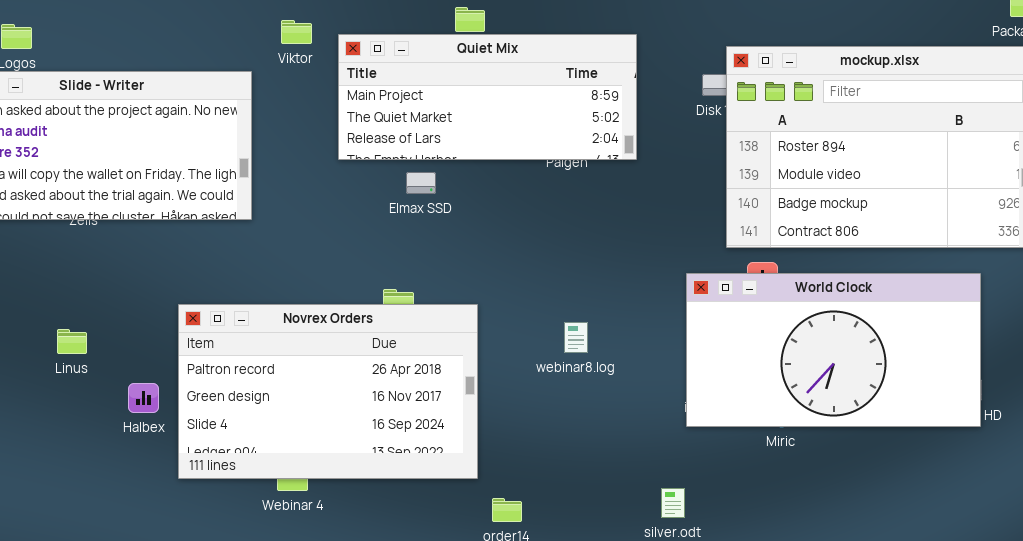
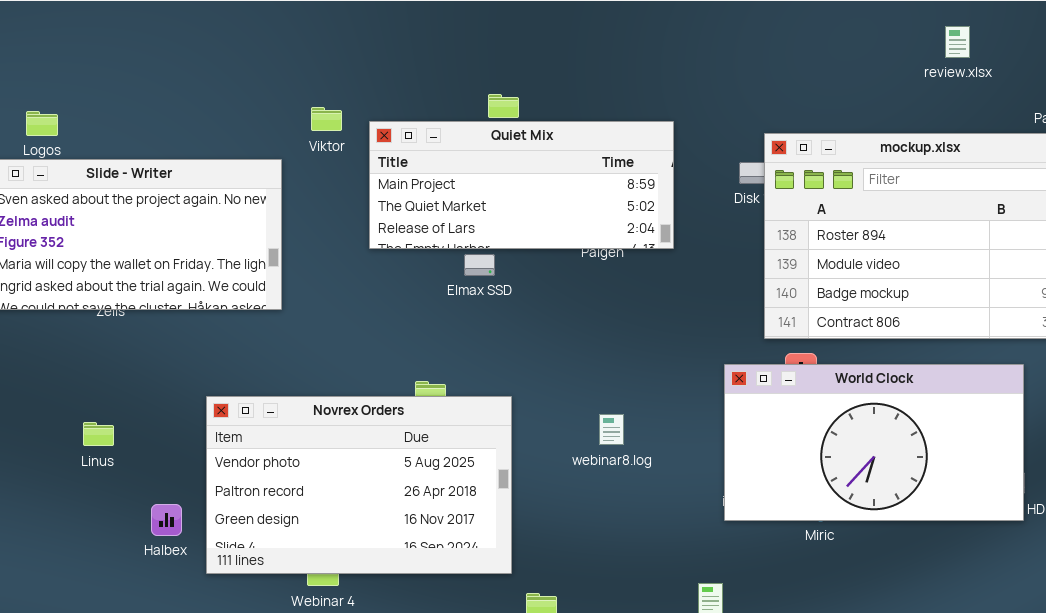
Elmax SSD: [406,172,436,194] -> [464,254,495,276], moved
Novrex Orders: [178,304,478,479] -> [206,396,512,574], scrolled up 1 row
Halbex: [128,383,159,413] -> [151,504,182,536], moved

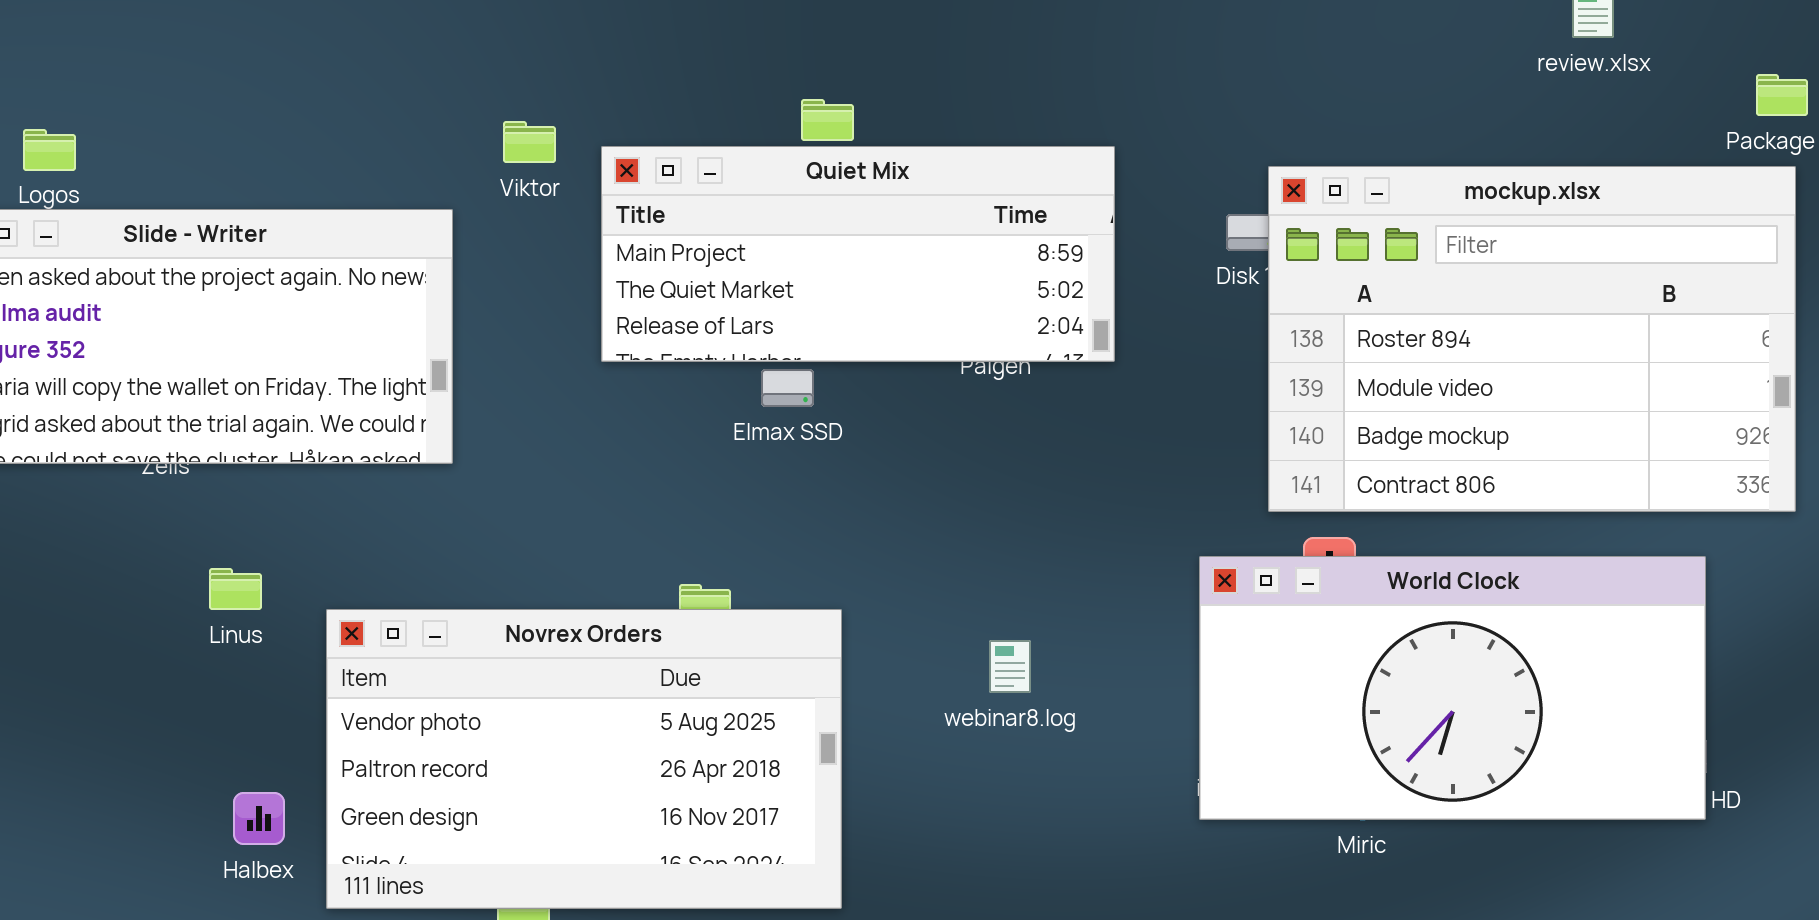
Linus: [83,422,114,446] -> [209,568,262,610], moved

